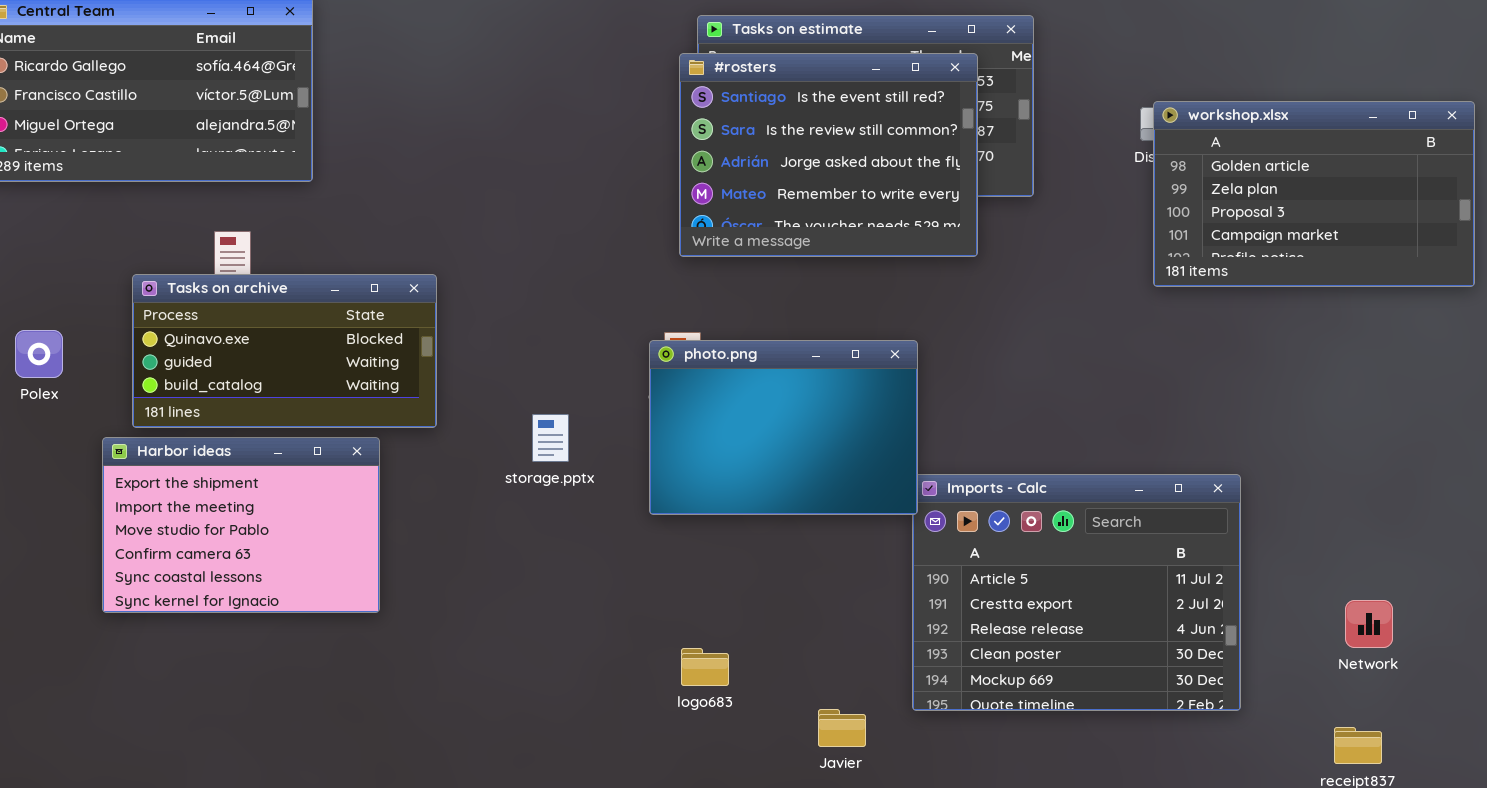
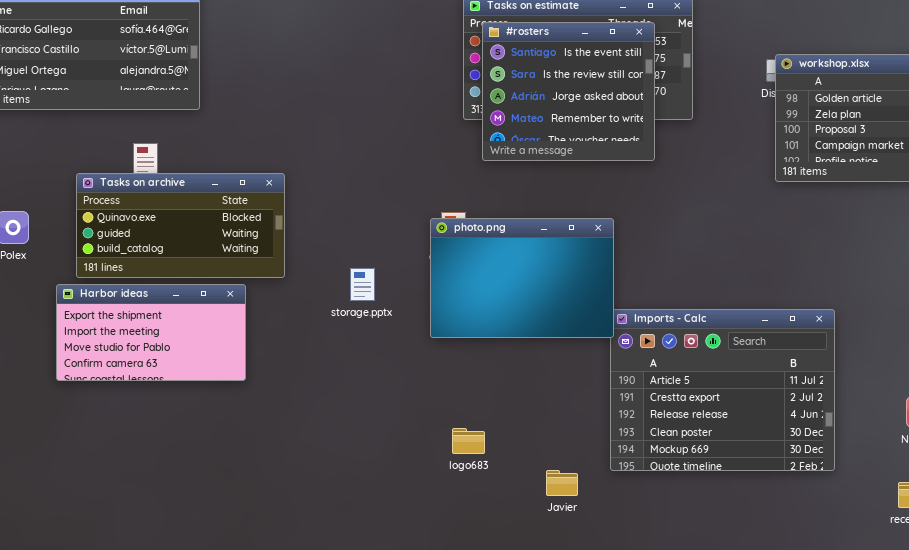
#rosters: [679,53,978,257] -> [482,22,655,161], resized
Harbor ideas: [102,437,380,613] -> [56,284,246,381], resized

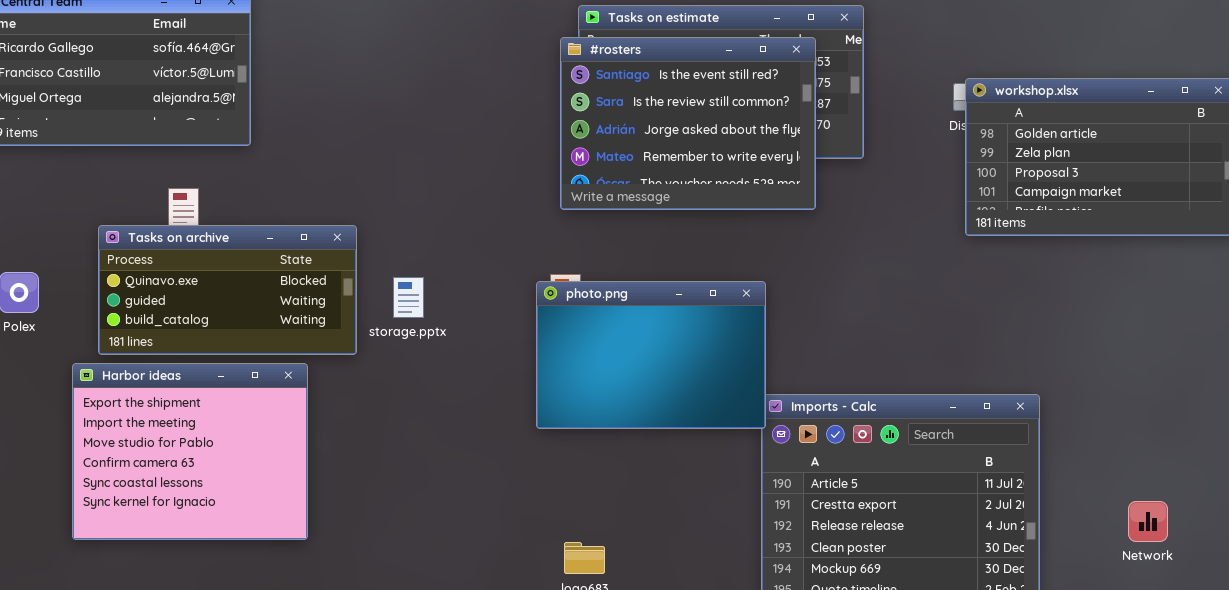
#rosters: [482,22,655,161] -> [560,37,816,210], resized
storage.pptx: [350,268,375,301] -> [393,277,424,318], moved
Harbor ideas: [56,284,246,381] -> [72,363,308,540], resized

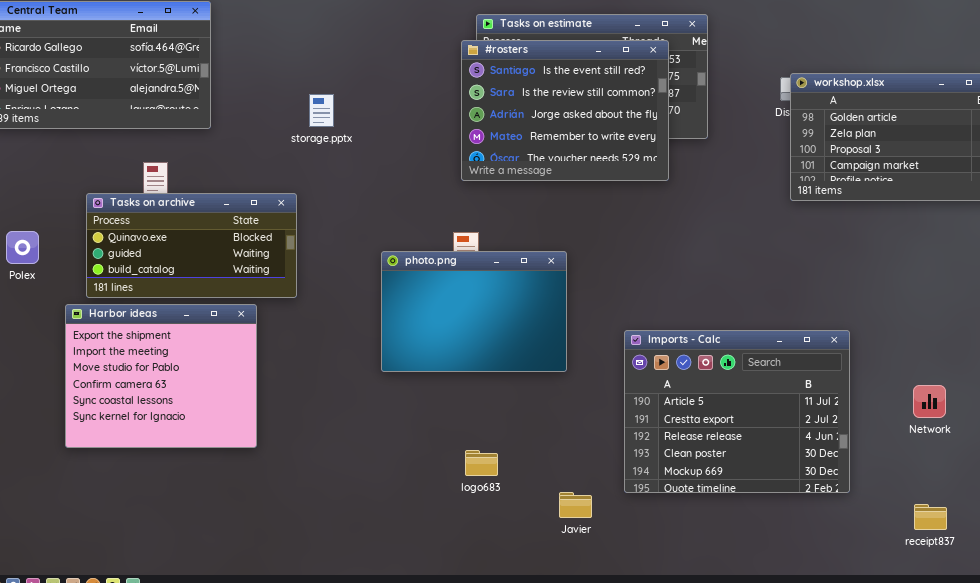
storage.pptx: [393,277,424,318] -> [309,94,334,127], moved
photo.png: [536,281,766,429] -> [381,251,567,372], moved
Network: [1128,501,1168,542] -> [913,385,946,418], moved

